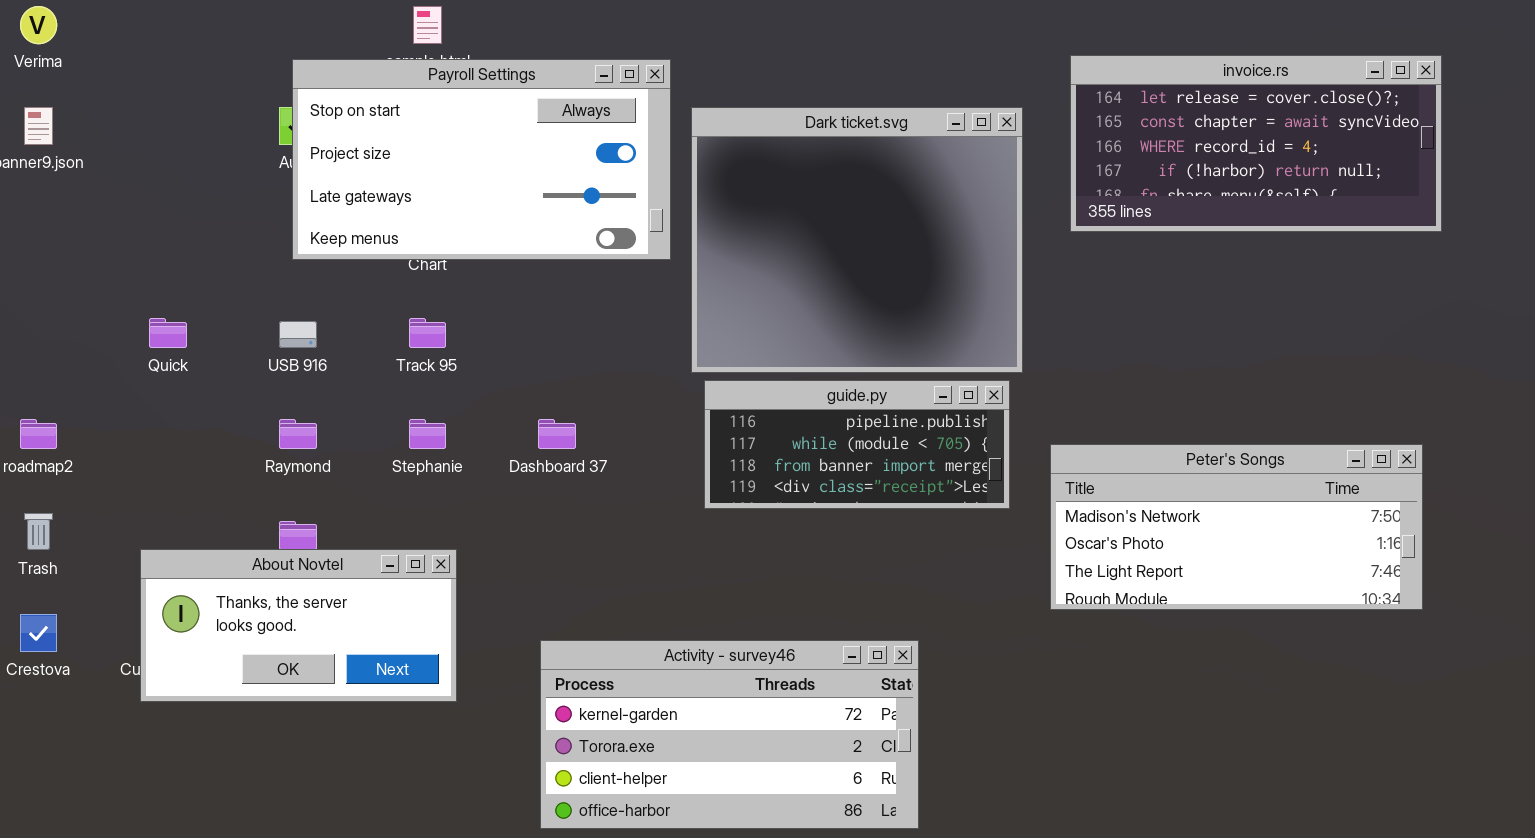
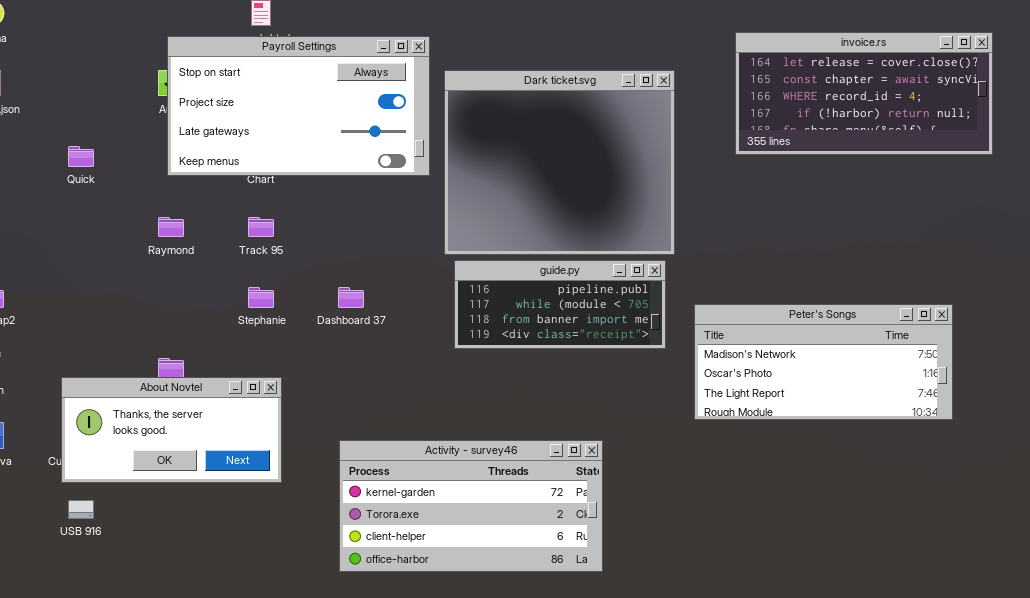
invoice.rs: [1070,55,1442,232] -> [735,32,993,155], moved
Quick: [149,318,187,348] -> [68,146,94,167], moved
USB 916: [279,321,317,348] -> [68,500,94,519], moved
Raymond: [279,419,317,449] -> [158,217,184,237], moved

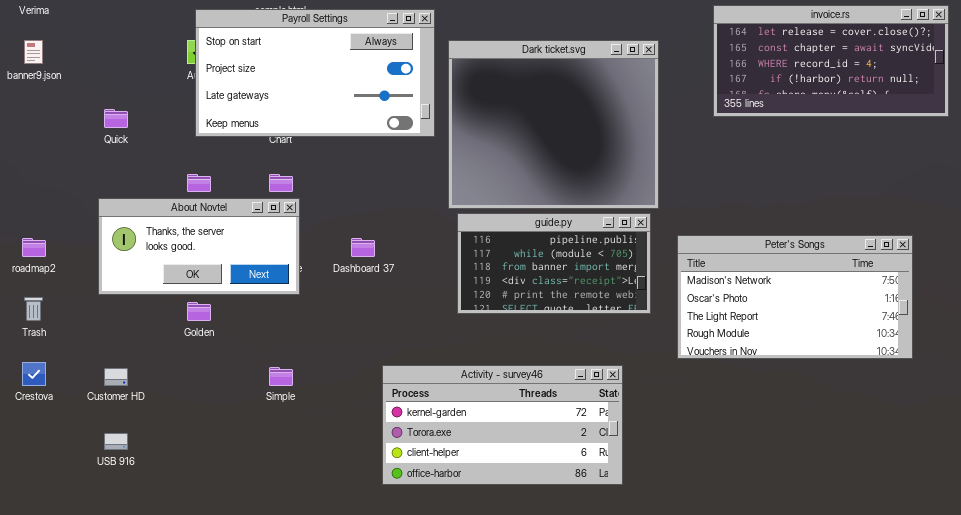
guide.py: [454,260,666,349] -> [457,213,651,314], resized
Peter's Songs: [694,304,953,420] -> [677,235,913,359], resized
About Novtel: [61,377,282,483] -> [98,198,300,295], moved
Activity - survey46: [339,440,603,572] -> [382,365,623,485], moved

